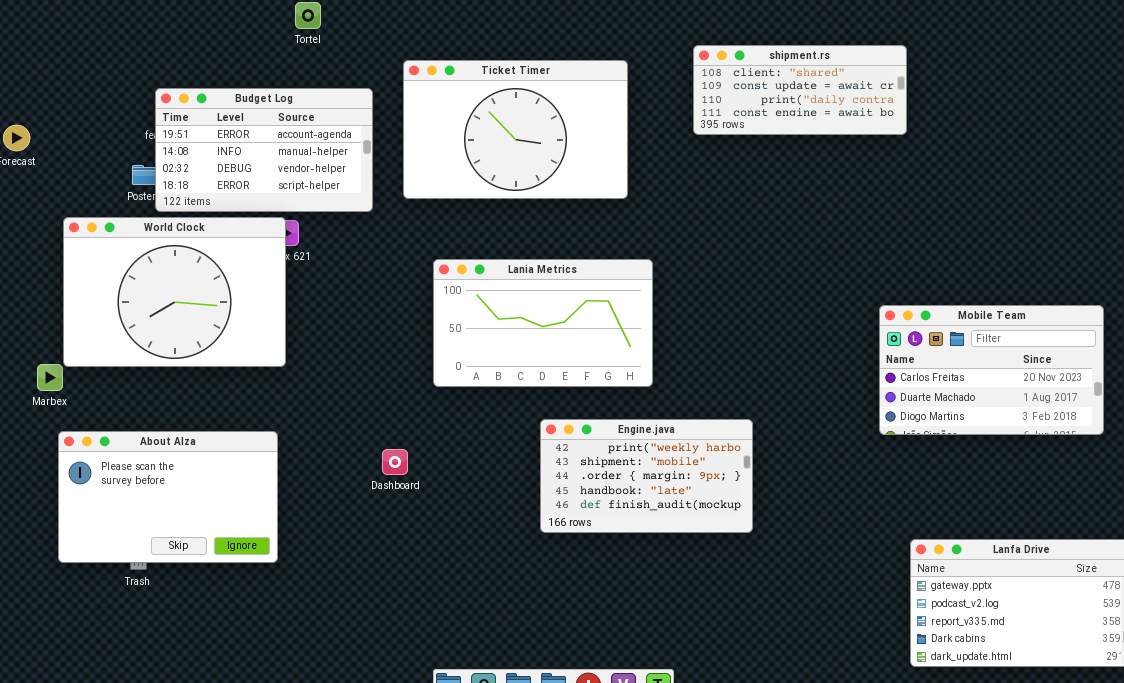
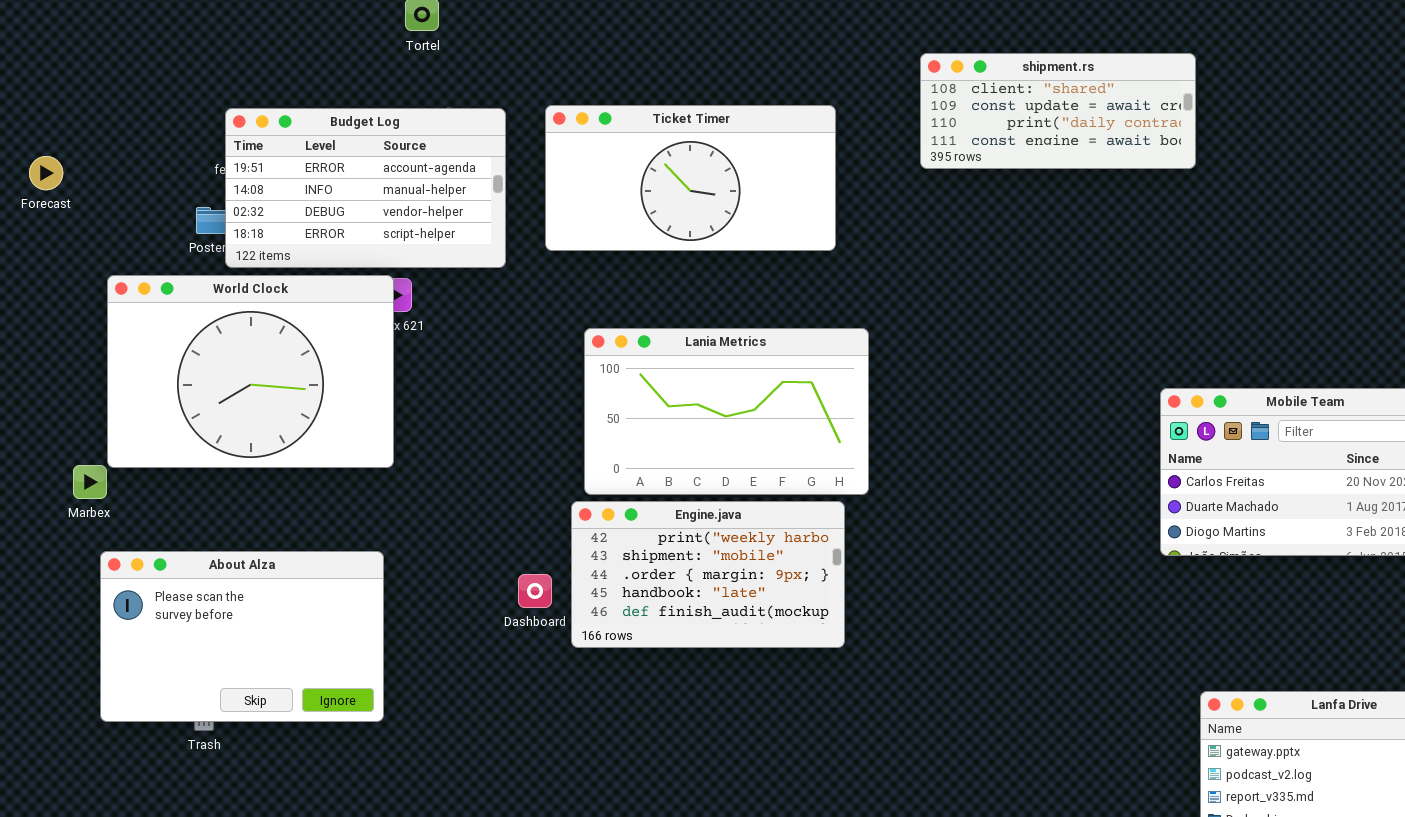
Ticket Timer: [403,60,628,199] -> [545,105,836,251], resized
Engine.java: [540,419,753,533] -> [571,501,845,648], moved

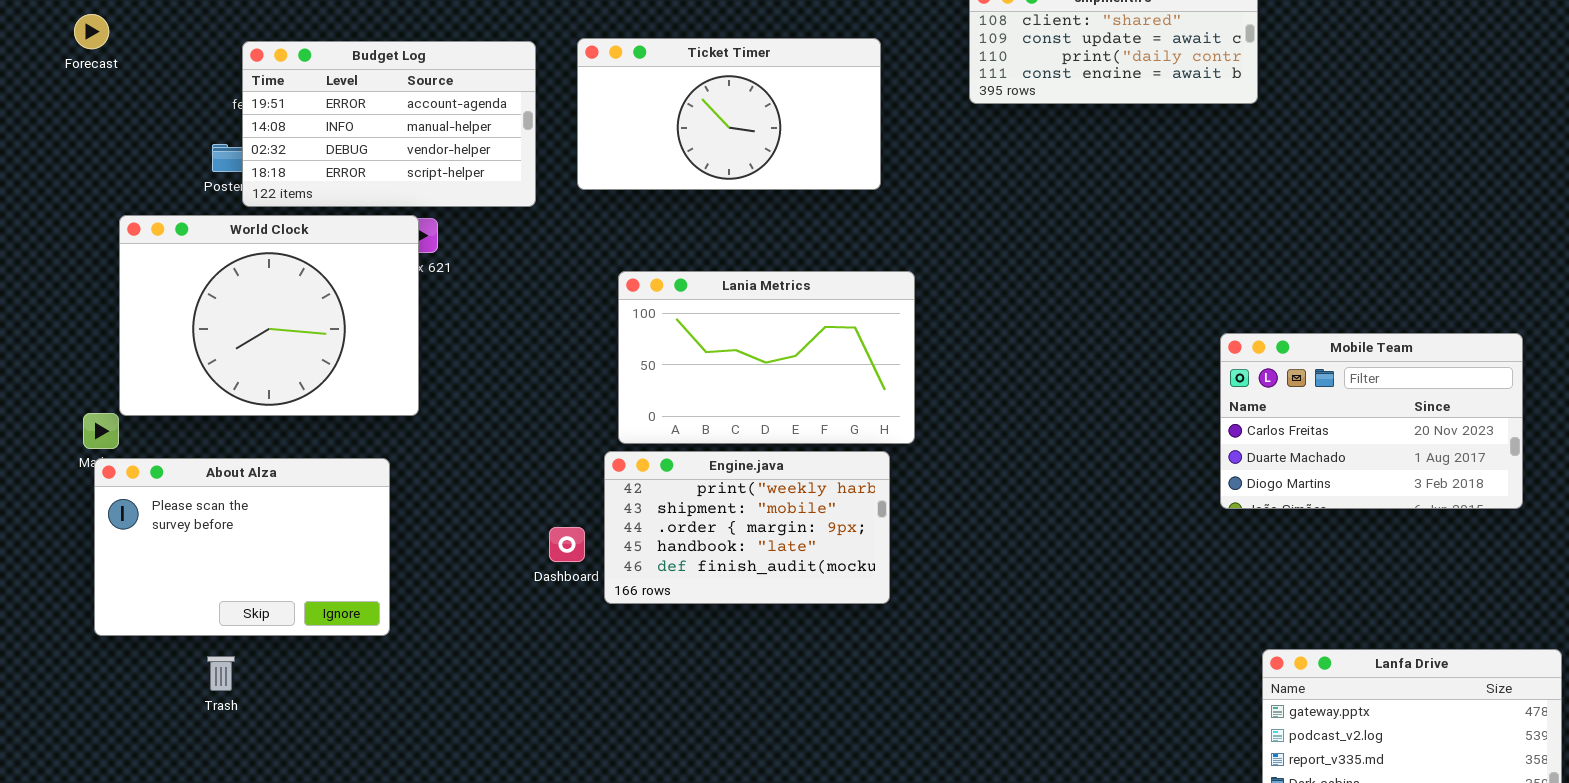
Forecast: [29,156,63,190] -> [74,14,109,49], moved
About Alza: [100,551,384,722] -> [94,458,390,636], moved

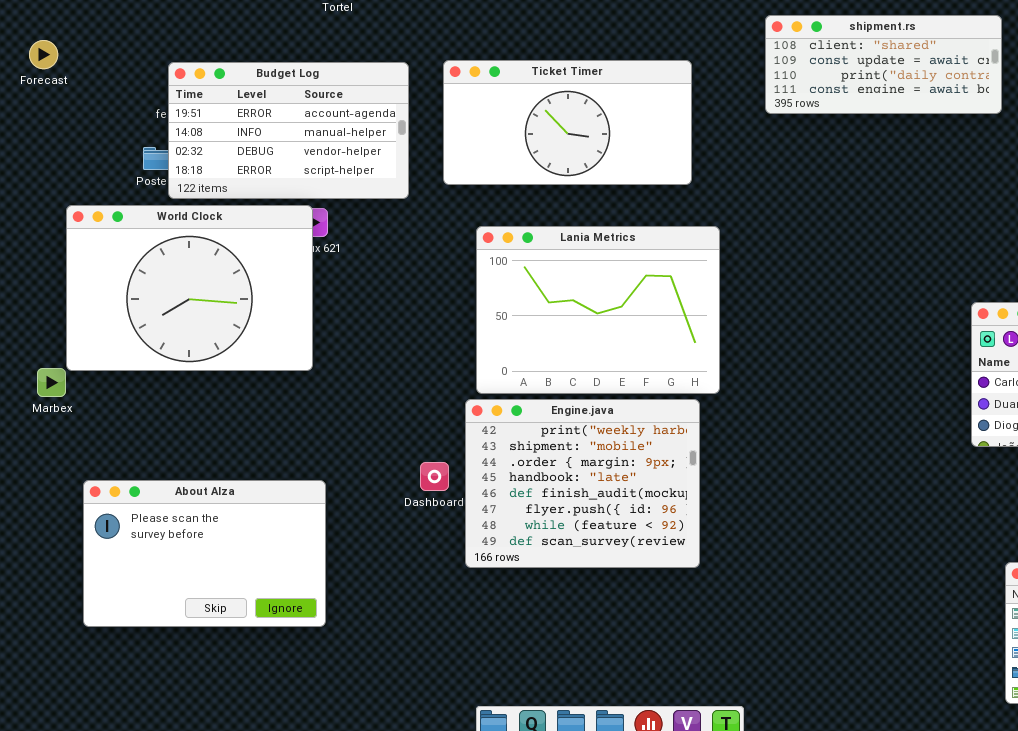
Lania Metrics: [618,271,915,444] -> [476,226,720,394], resized
Engine.java: [604,451,890,604] -> [465,399,700,568], resized
About Alza: [94,458,390,636] -> [83,480,326,627], moved

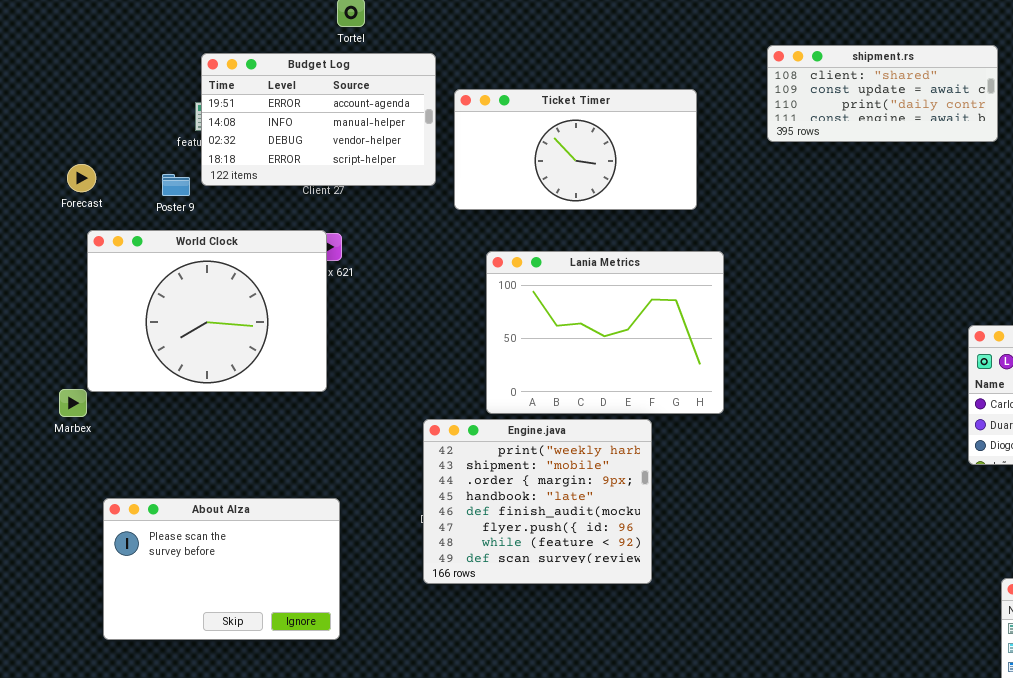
Forecast: [29,40,58,69] -> [67,164,96,192], moved
Budget Log: [168,62,409,199] -> [201,53,436,186], moved
Engine.java: [465,399,700,568] -> [423,419,652,584], moved

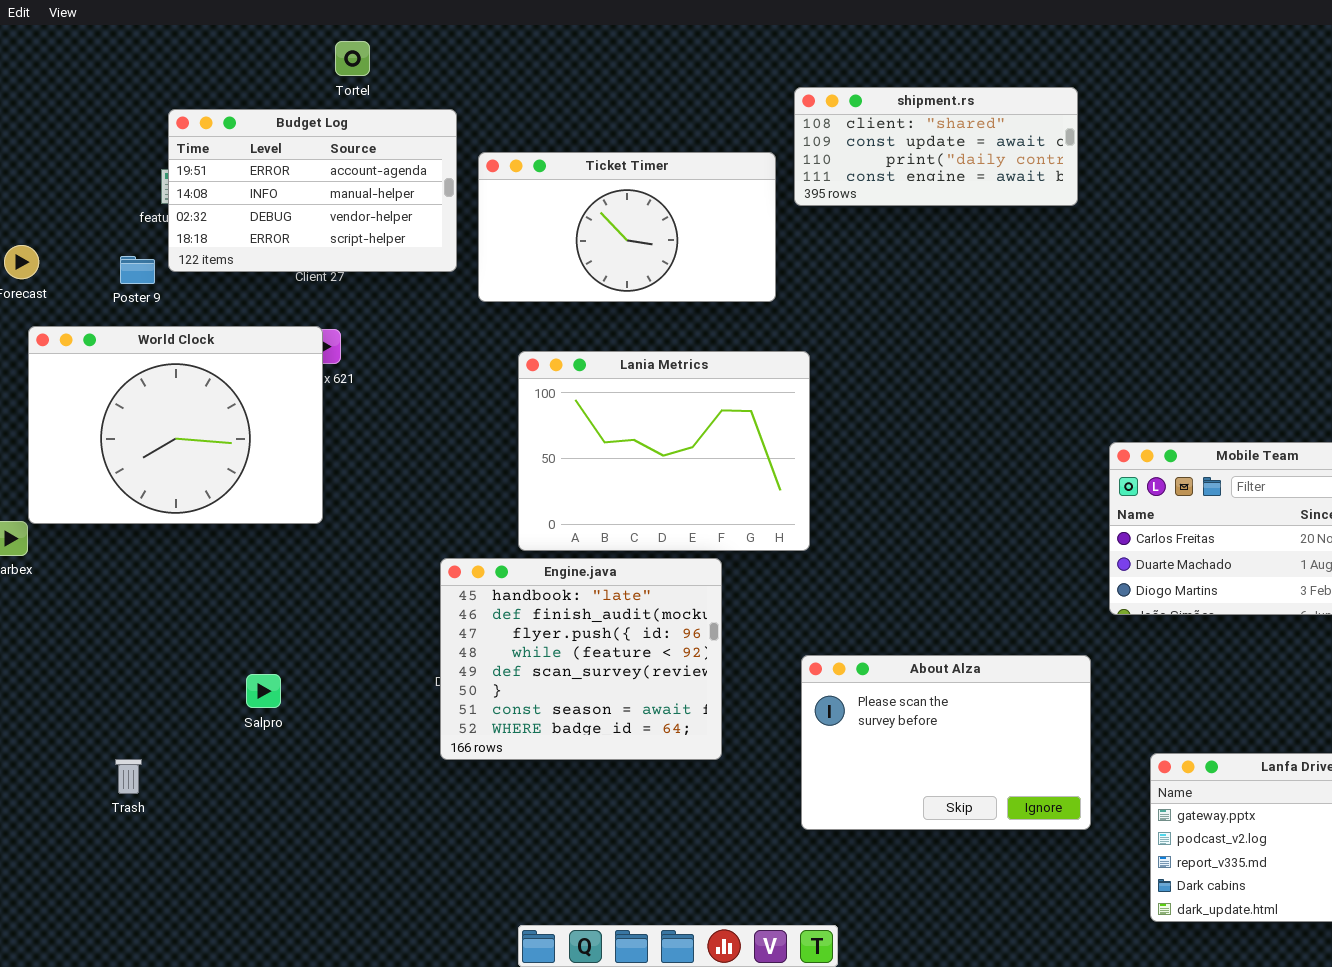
shipment.rs: [767,45,998,142] -> [794,87,1078,206], moved
Engine.java: [423,419,652,584] -> [440,558,722,760], scrolled down 3 rows
About Alza: [103,498,340,640] -> [801,655,1091,830], moved

